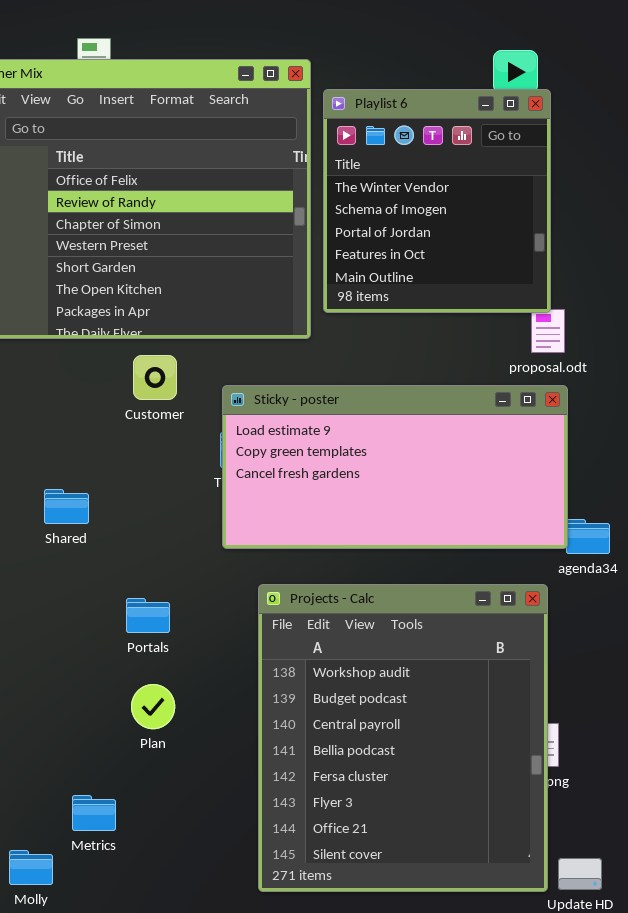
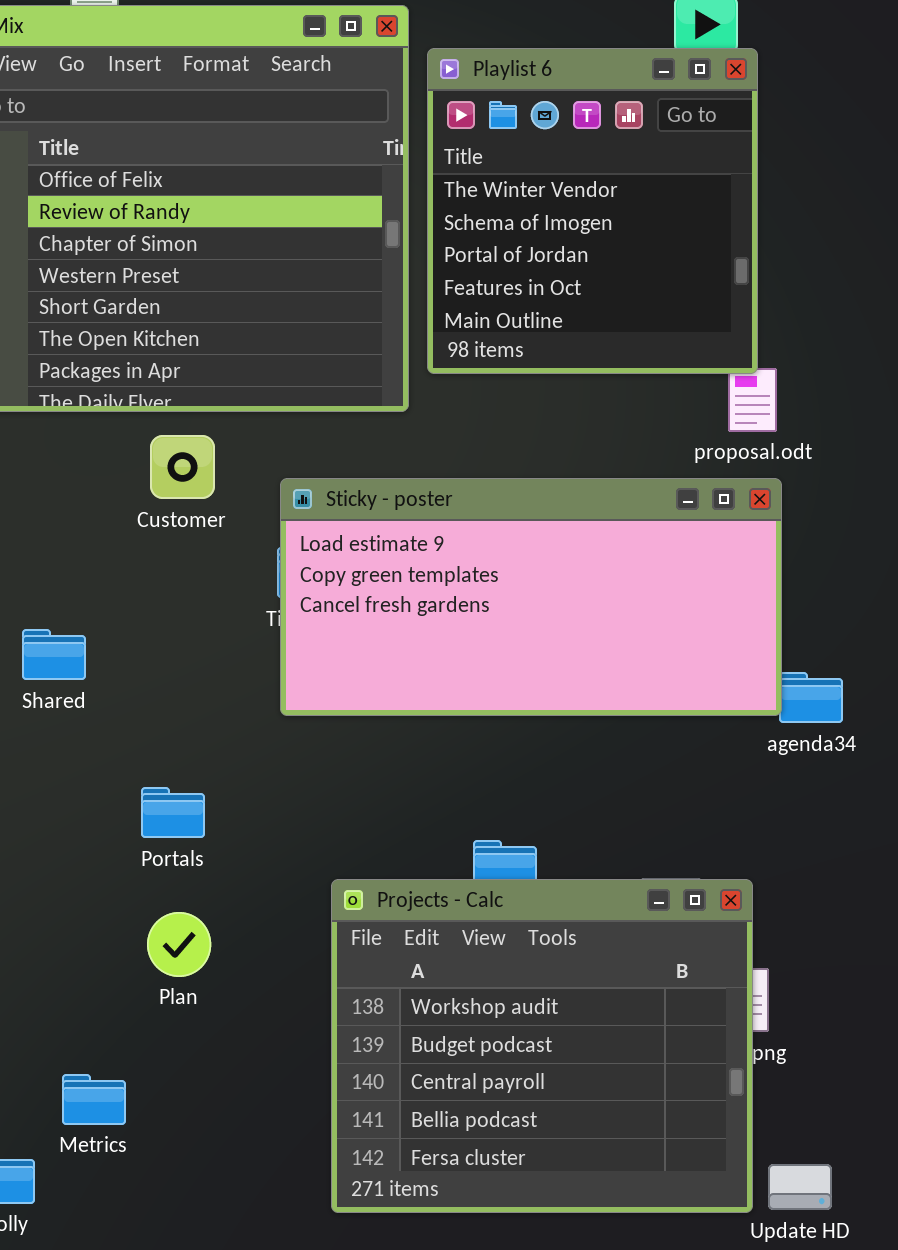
Projects - Calc: [258,584,548,892] -> [331,879,753,1213], resized

